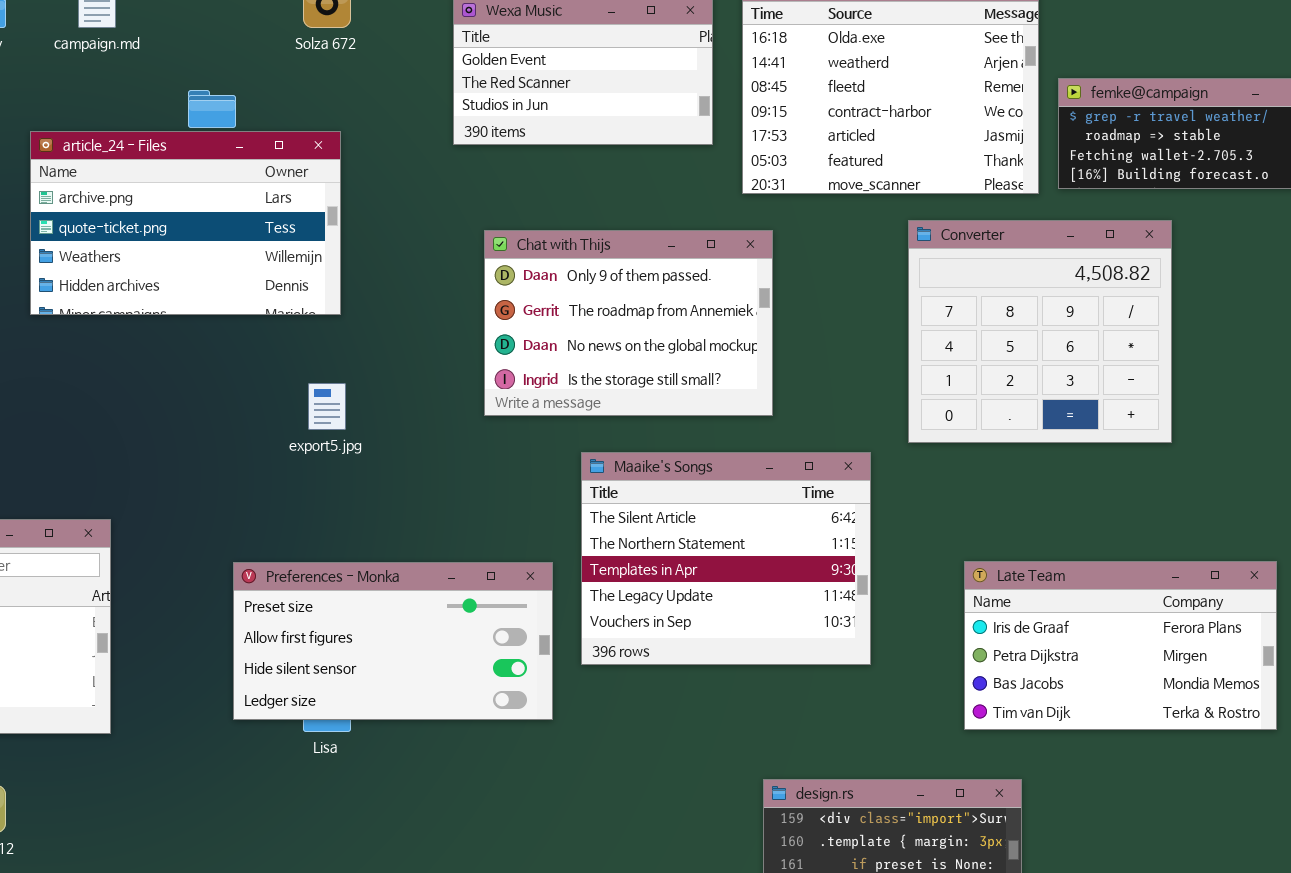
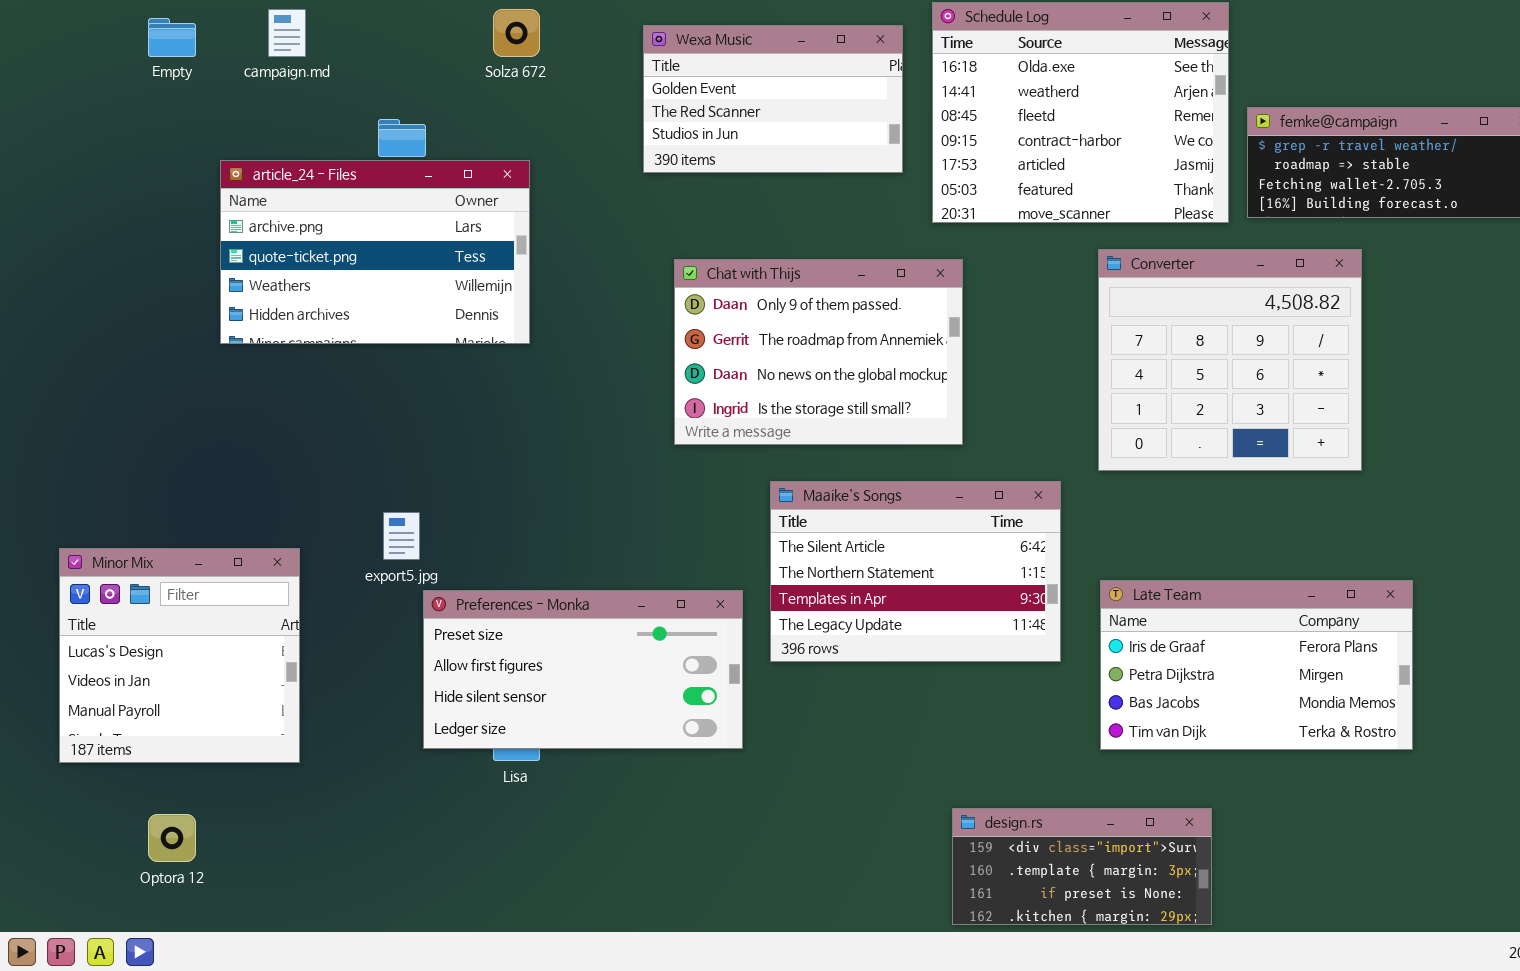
export5.jpg: [308,383,346,430] -> [383,512,420,560], moved
Maaike's Songs: [581,452,871,665] -> [770,481,1061,662], resized
Late Team: [964,561,1277,730] -> [1100,580,1413,750], moved

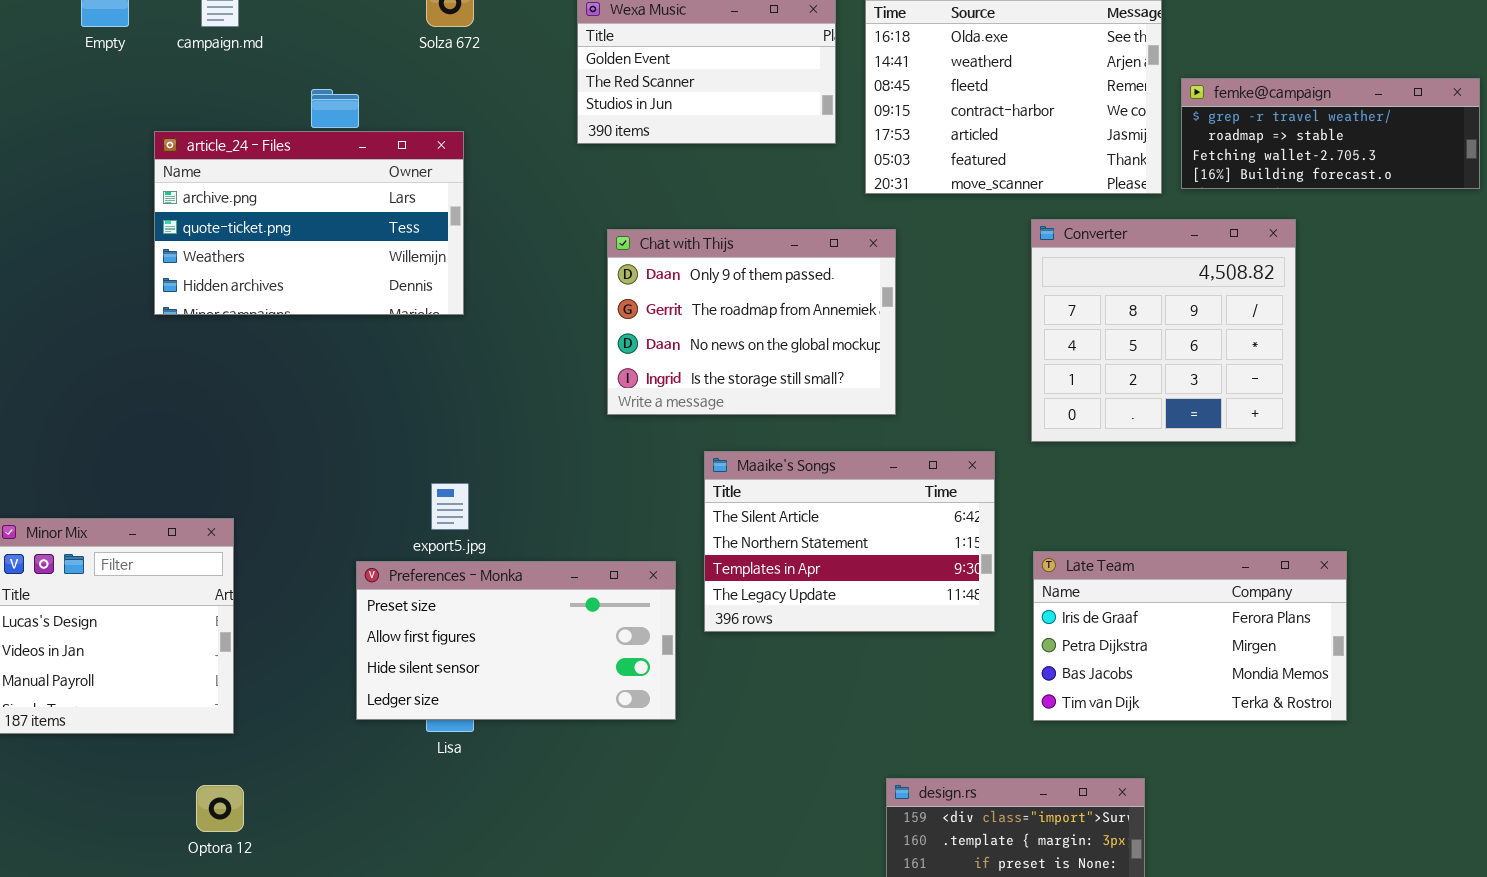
export5.jpg: [383,512,420,560] -> [431,483,469,530], moved
Optora 12: [148,814,196,862] -> [196,785,244,832], moved

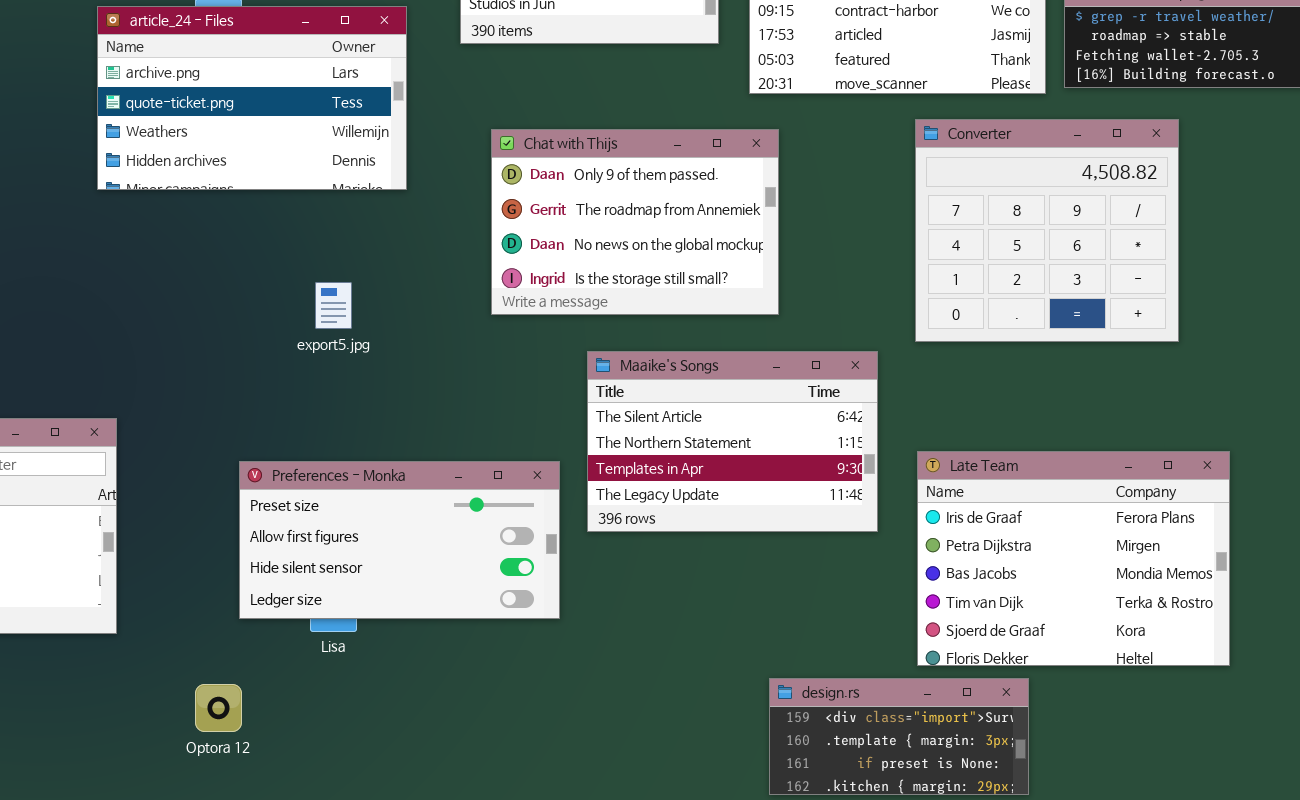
article_24 - Files: [154,131,464,315] -> [97,6,407,190], moved
export5.jpg: [431,483,469,530] -> [315,282,352,329], moved
Late Team: [1033,551,1347,721] -> [917,451,1230,666], resized
Optora 12: [196,785,244,832] -> [195,684,242,732], moved

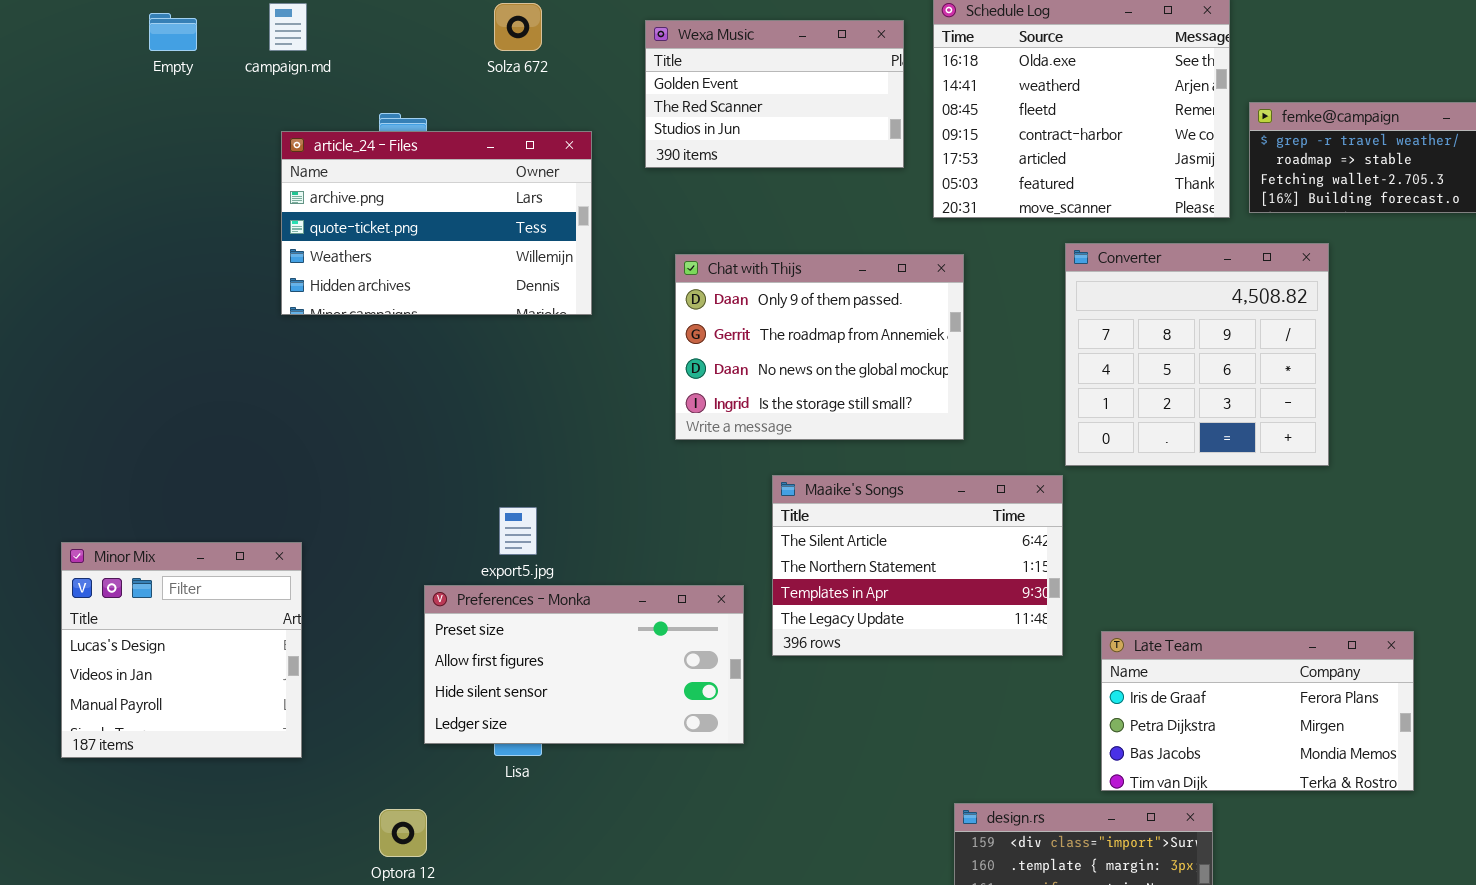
Converter: [915,119,1179,342] -> [1065,243,1329,466], moved
export5.jpg: [315,282,352,329] -> [499,507,537,555], moved
Late Team: [917,451,1230,666] -> [1101,631,1414,791], resized

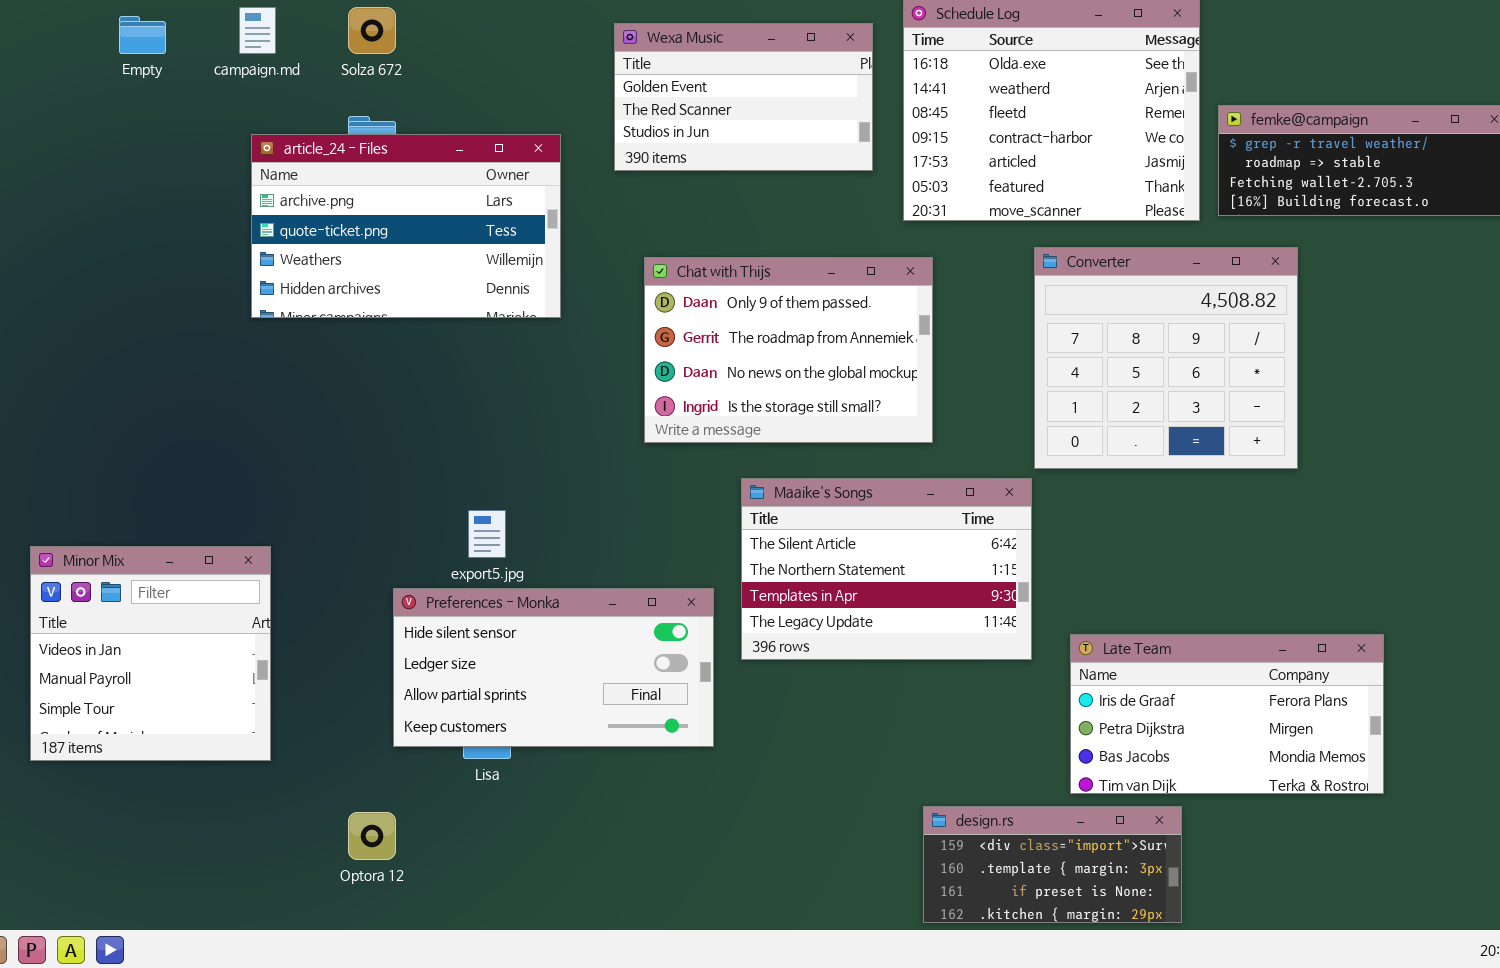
Solza 672: [494,3,542,51] -> [348,7,396,54], moved
Minor Mix: [61,542,302,758] -> [30,546,271,761], scrolled down 1 row
Preferences - Monka: [424,585,744,744] -> [393,588,714,747], scrolled down 2 rows

